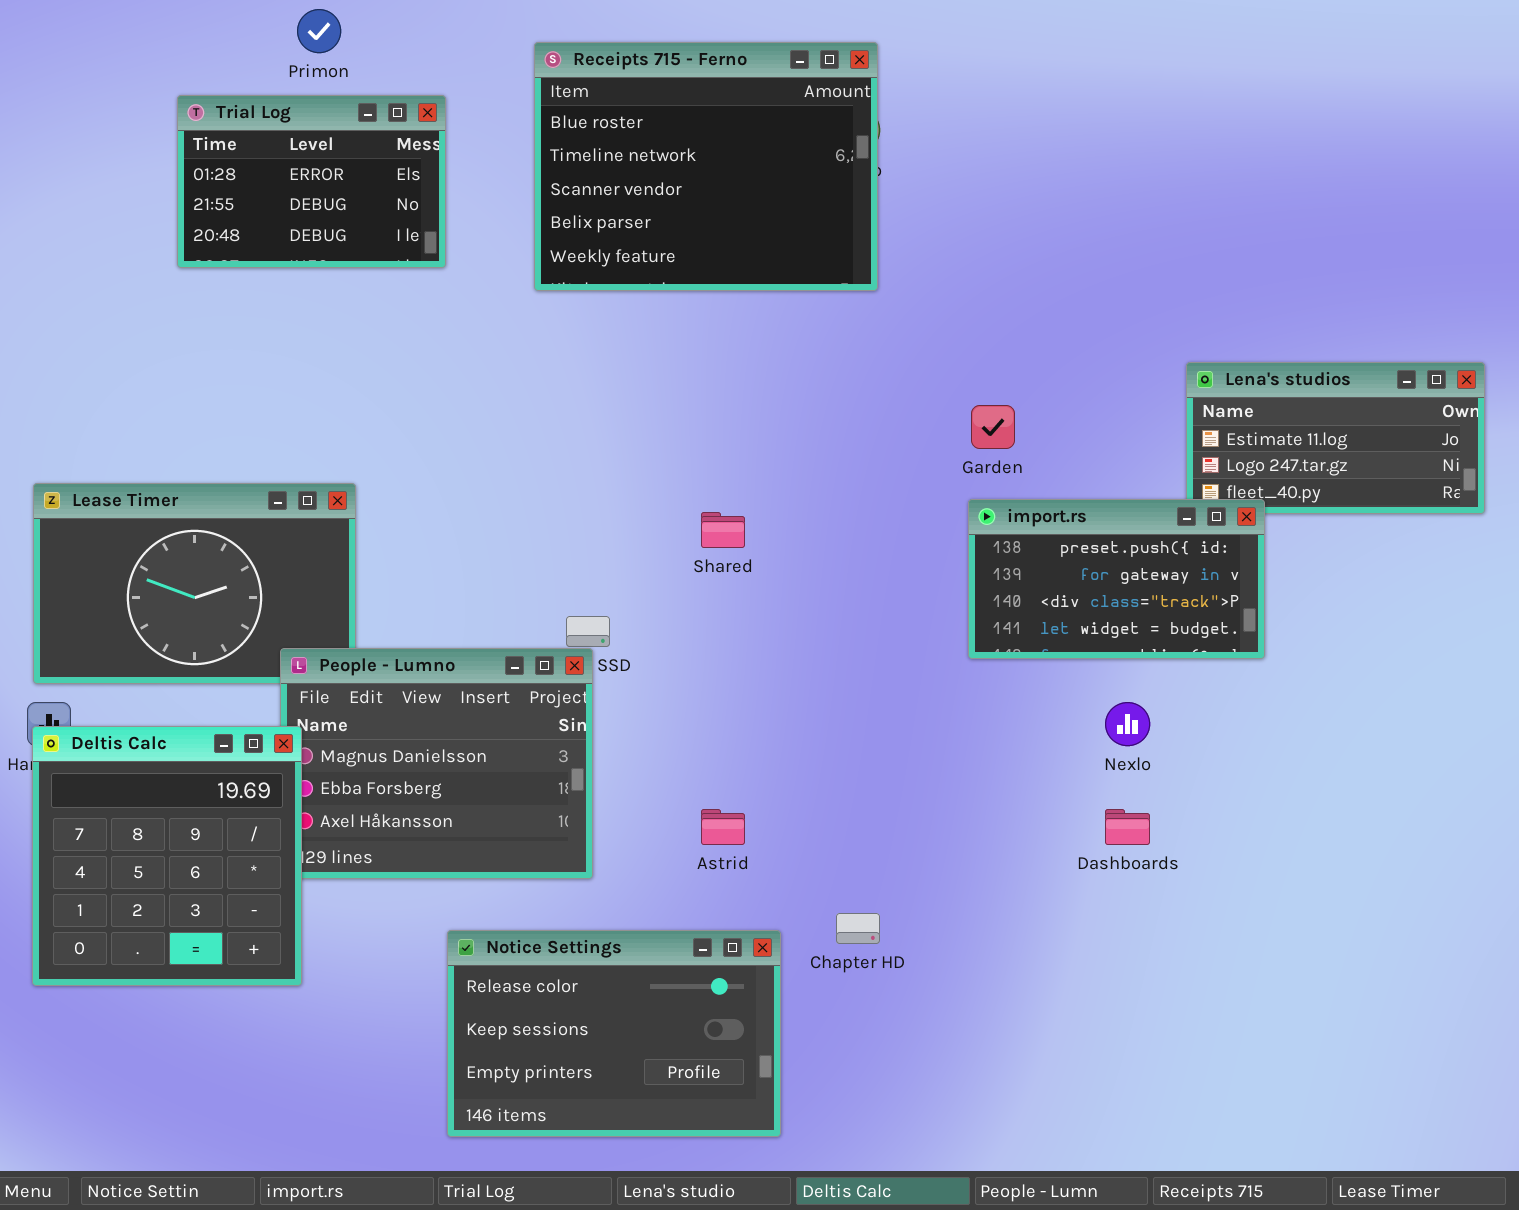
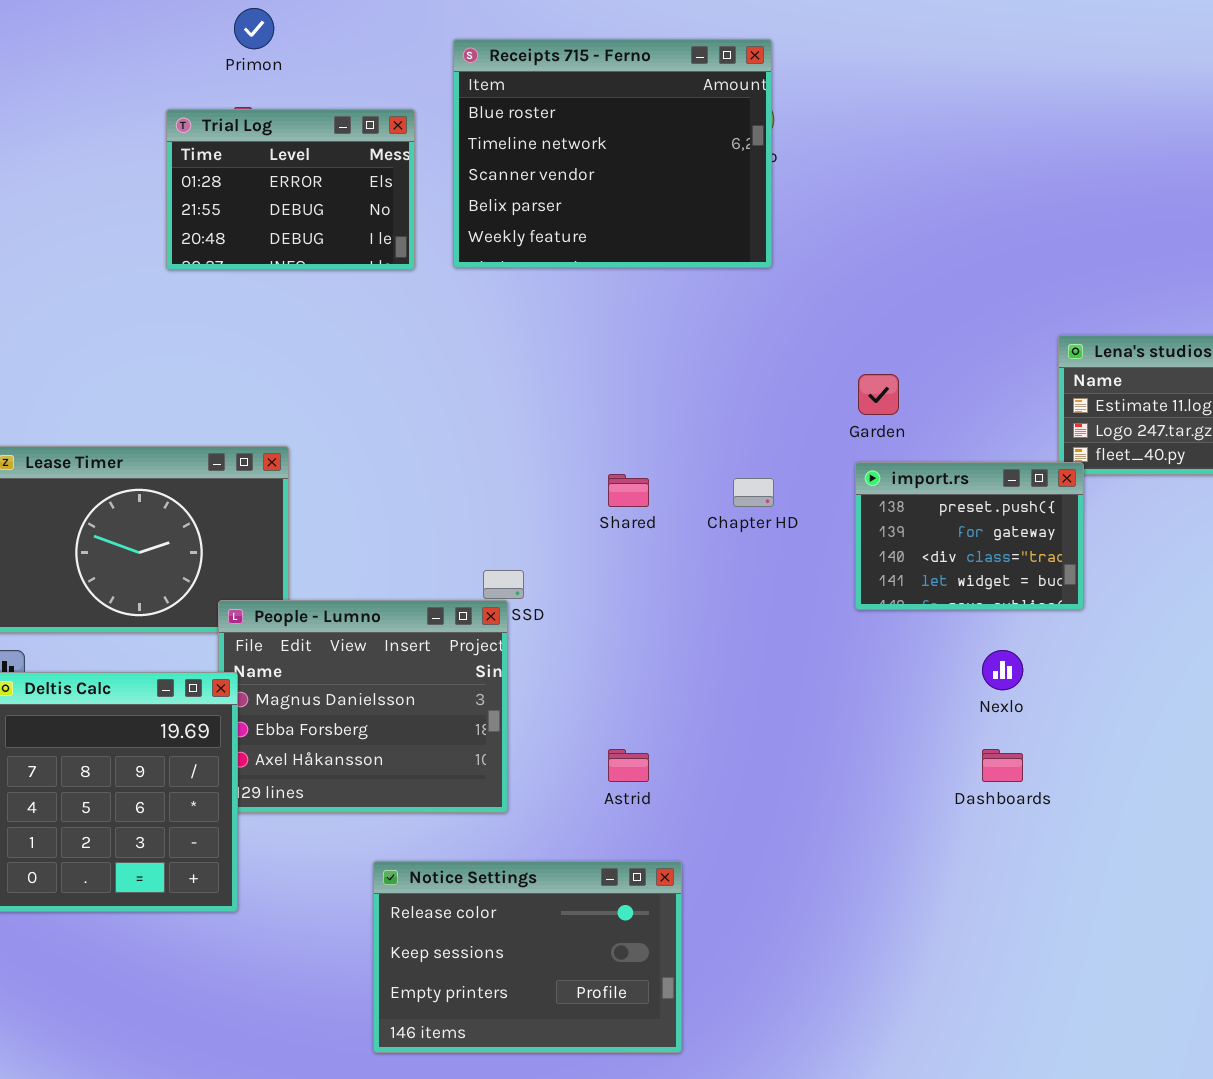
Trial Log: [177,95,446,268] -> [166,109,415,270], moved
import.rs: [968,499,1265,659] -> [855,462,1084,610], resized
Chapter HD: [836,913,880,944] -> [733,478,774,507], moved

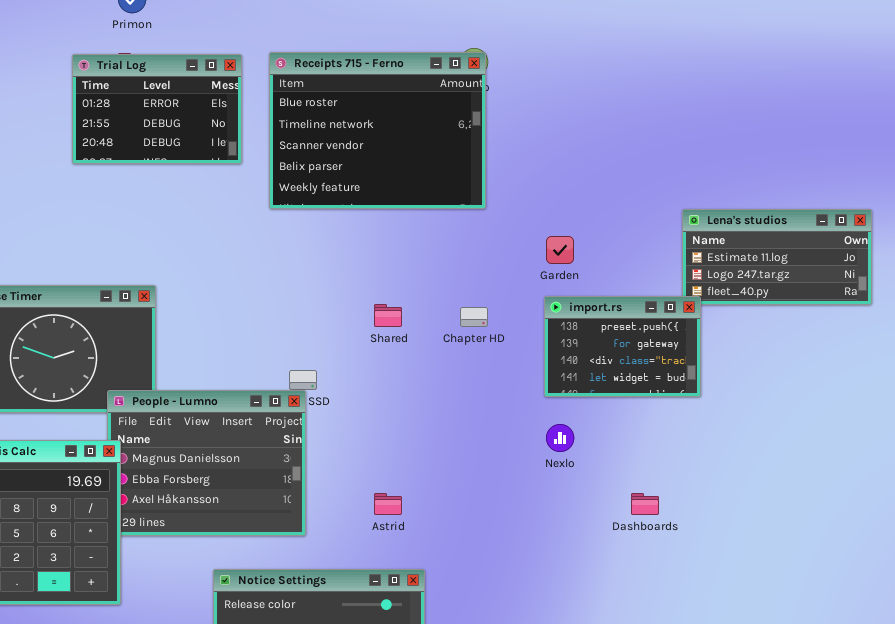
Receipts 715 - Ferno: [453,39,772,268] -> [269,52,486,209], moved
Nexlo: [982,650,1023,690] -> [546,424,574,452], moved

